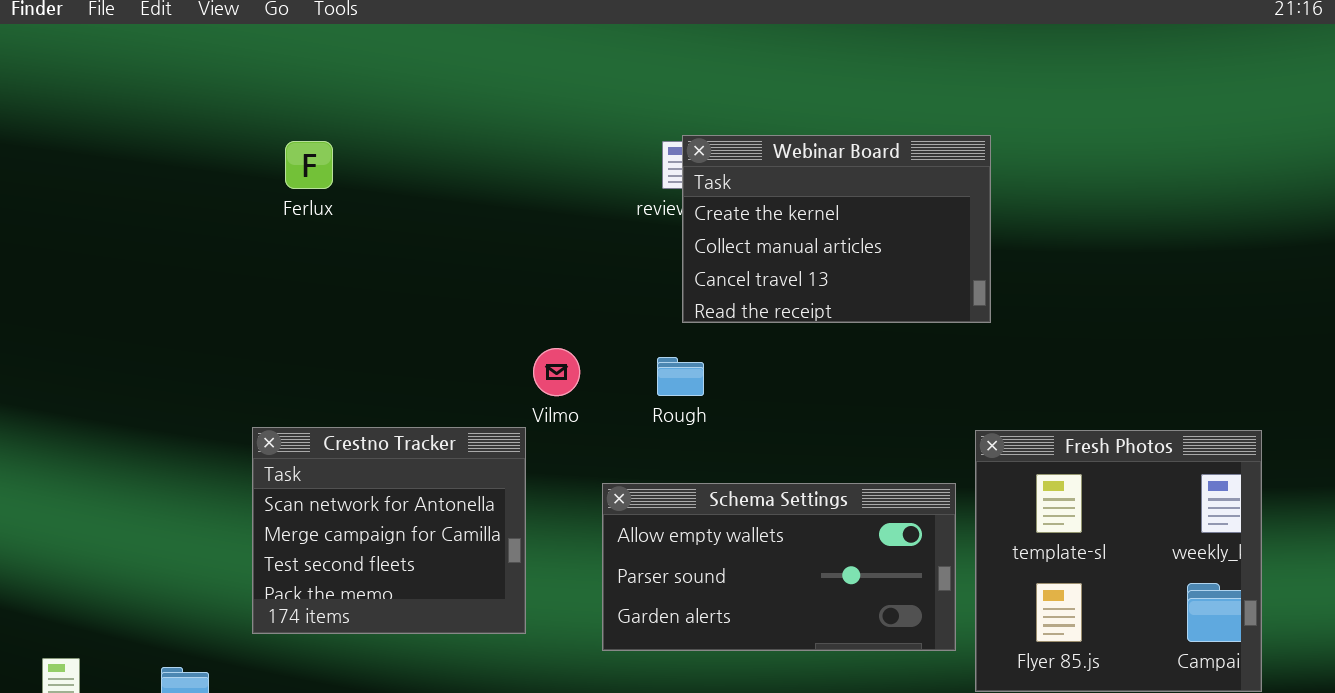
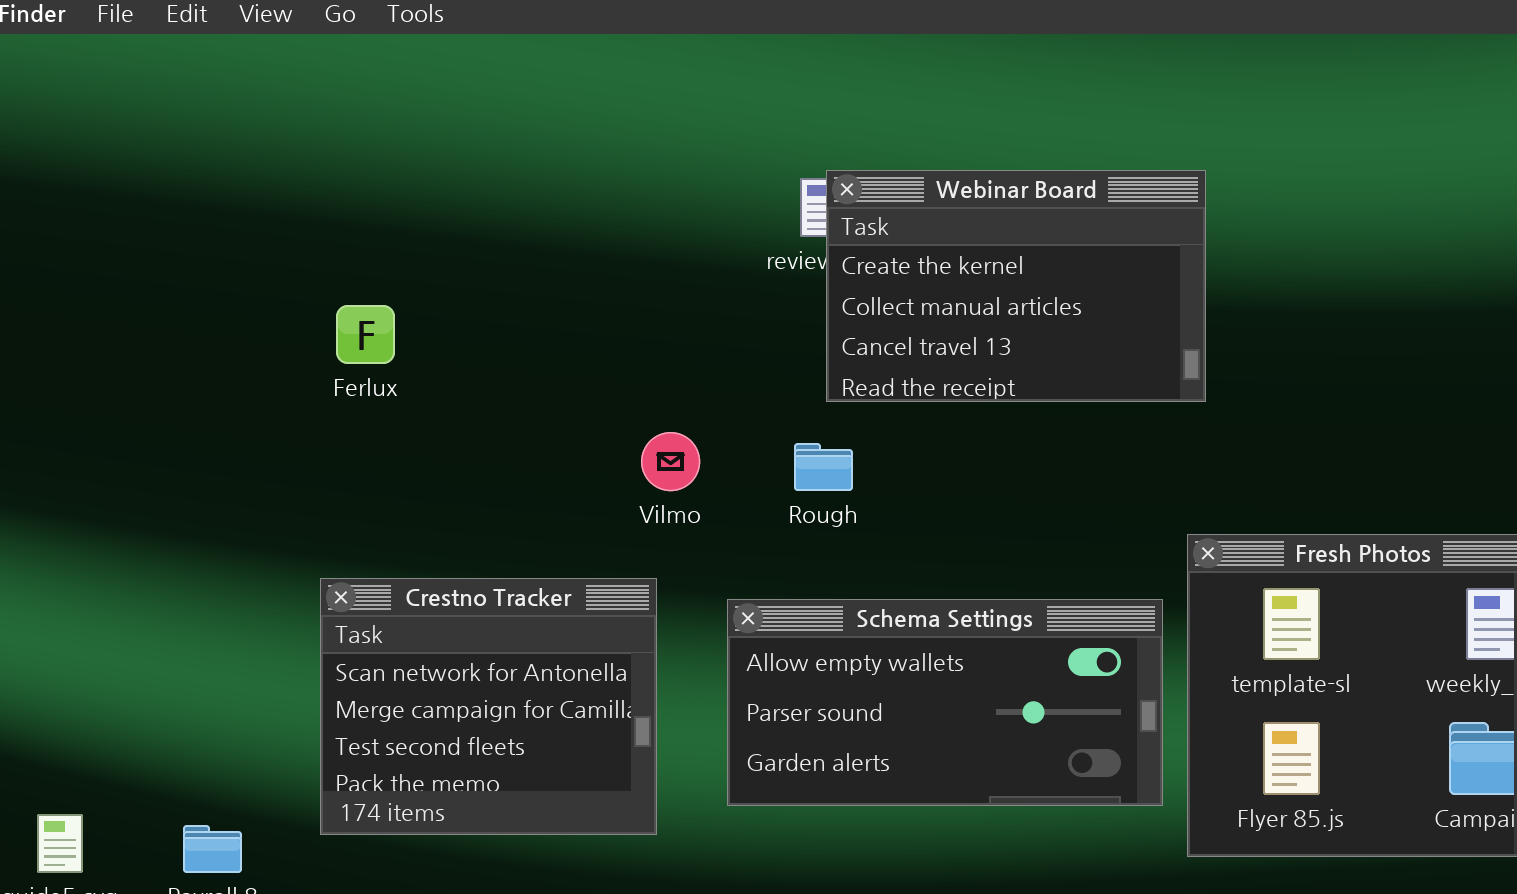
Ferlux: [285,141,333,189] -> [336,305,395,364], moved
Crestno Tracker: [252,427,526,634] -> [320,578,657,835], moved

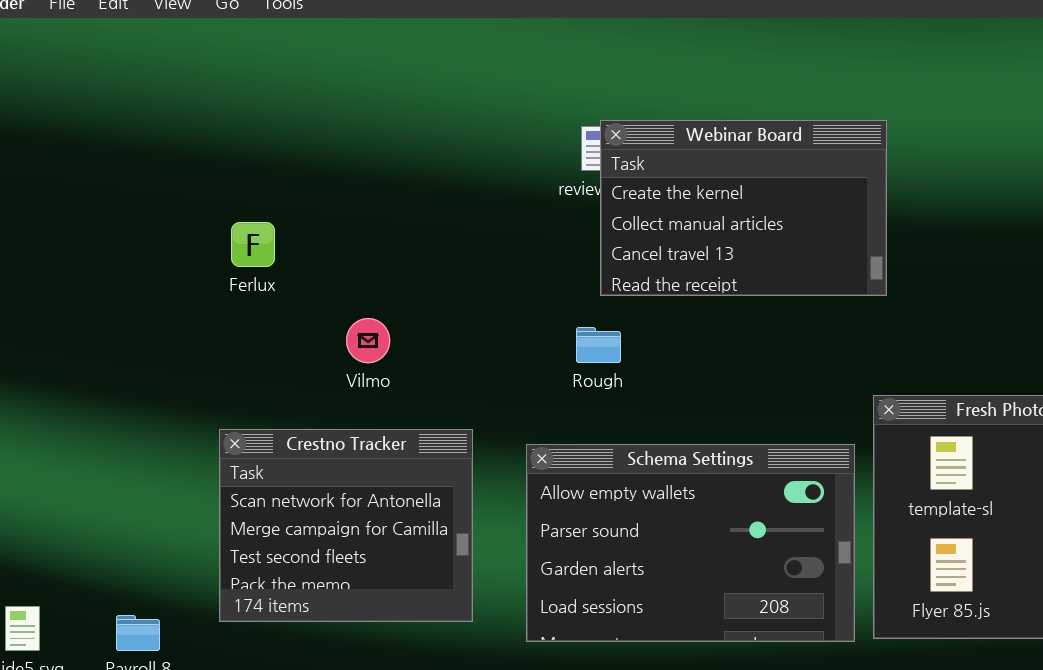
Vilmo: [641,432,700,491] -> [346,318,390,363], moved
Schema Settings: [727,599,1163,806] -> [526,444,855,642], resized

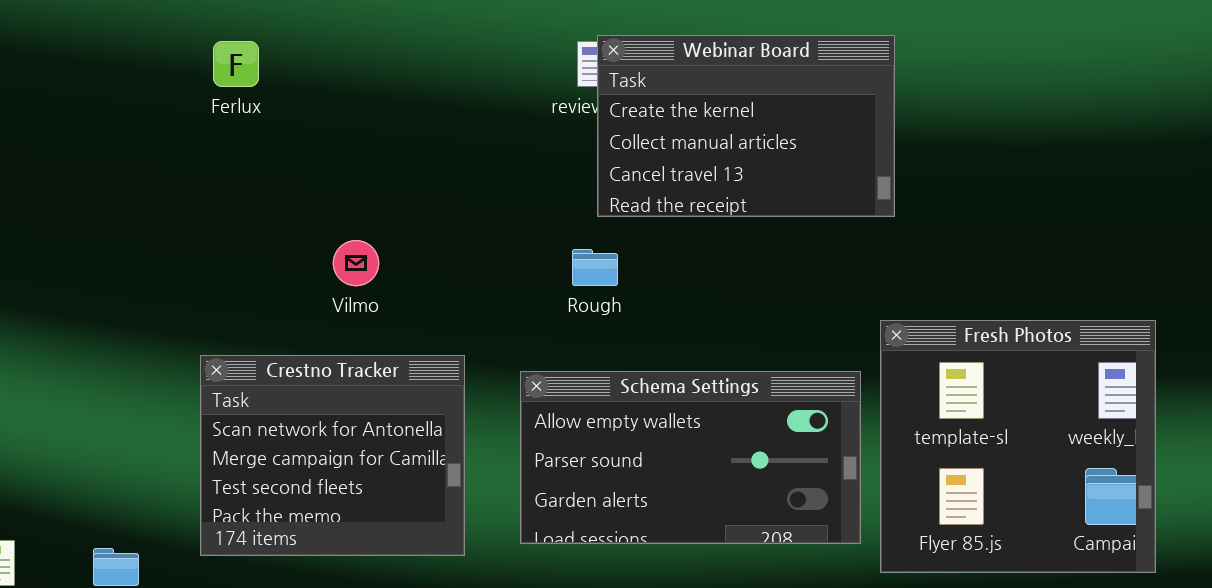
Ferlux: [231,222,275,267] -> [213,41,259,87], moved
Schema Settings: [526,444,855,642] -> [520,371,861,544], resized

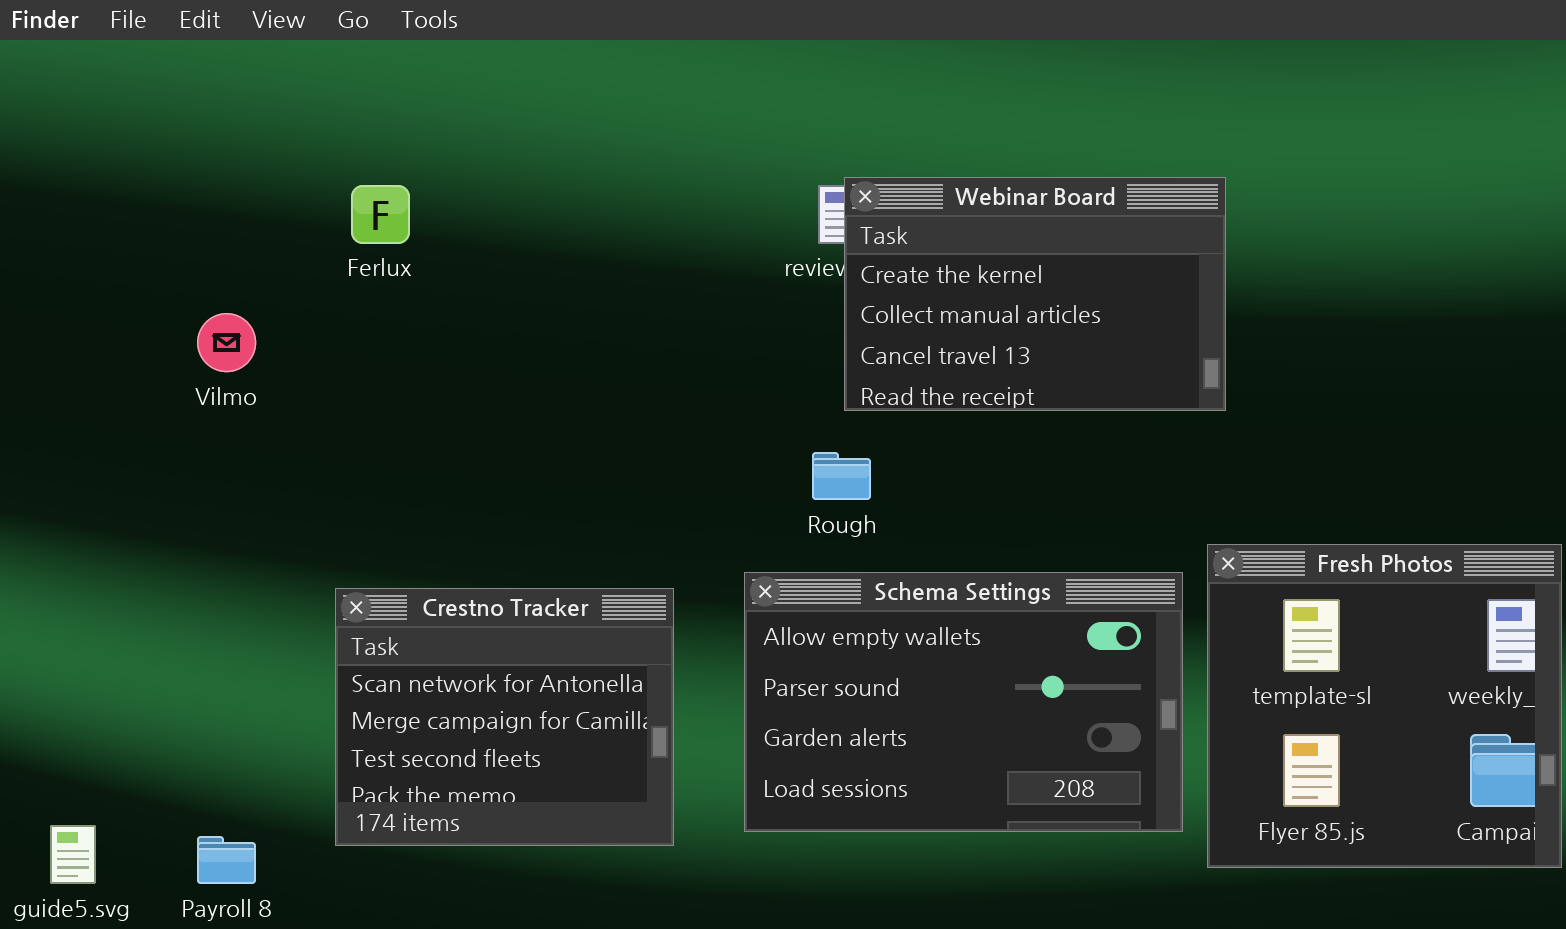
Vilmo: [333,240,379,286] -> [197,313,256,372], moved
Schema Settings: [520,371,861,544] -> [744,572,1183,832], resized

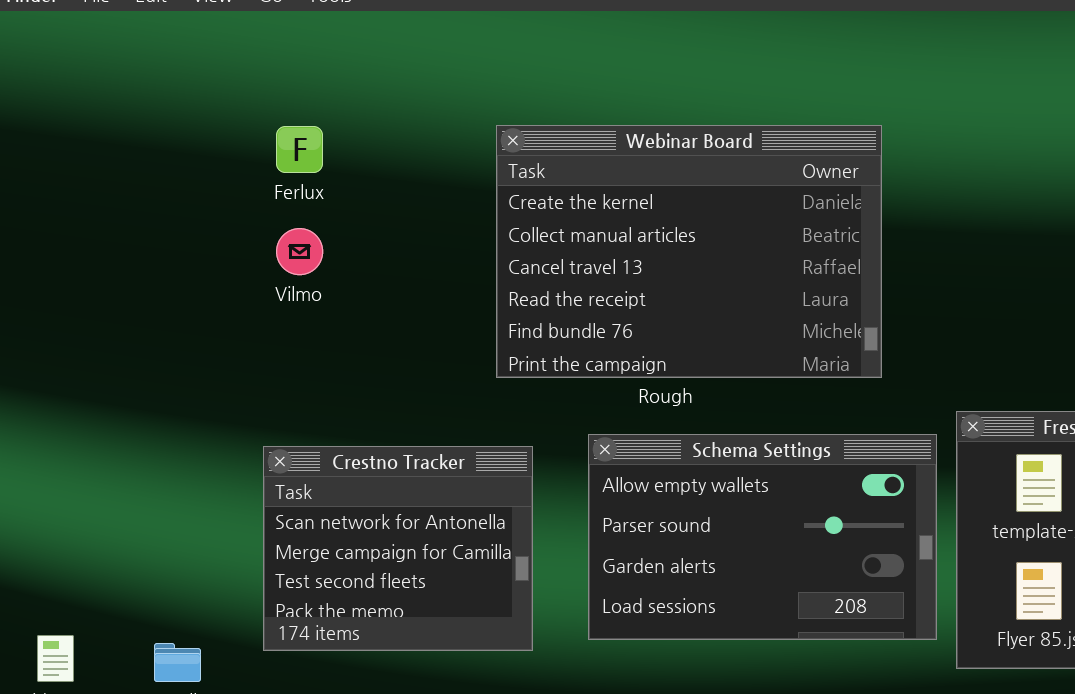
Webinar Board: [844,177,1226,411] -> [496,125,882,378], moved, resized
Vilmo: [197,313,256,372] -> [276,228,323,275], moved

